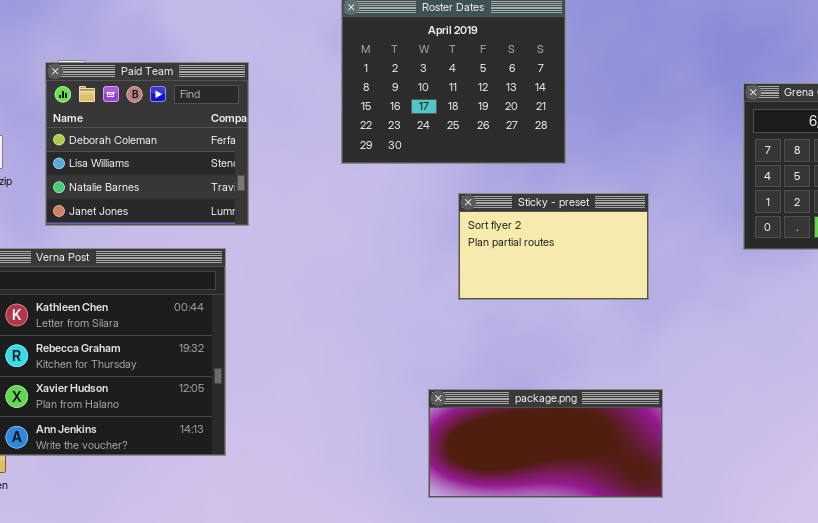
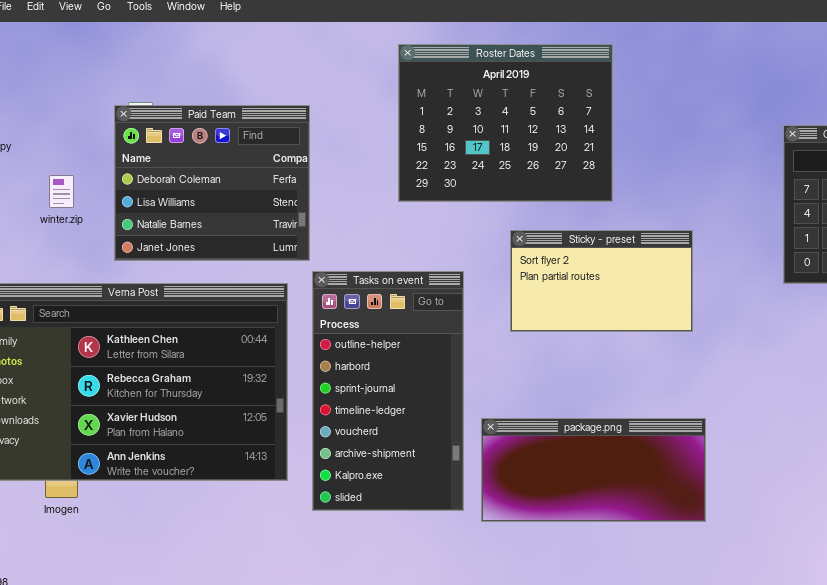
Tasks on event: none -> [312,271,464,511], opened

